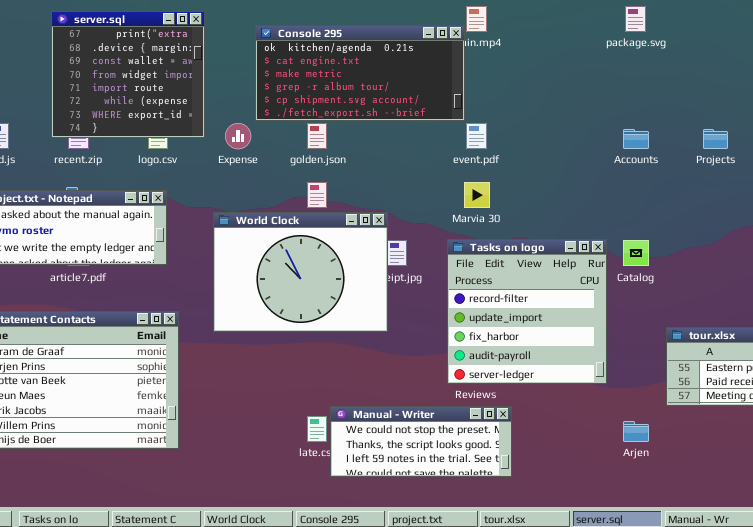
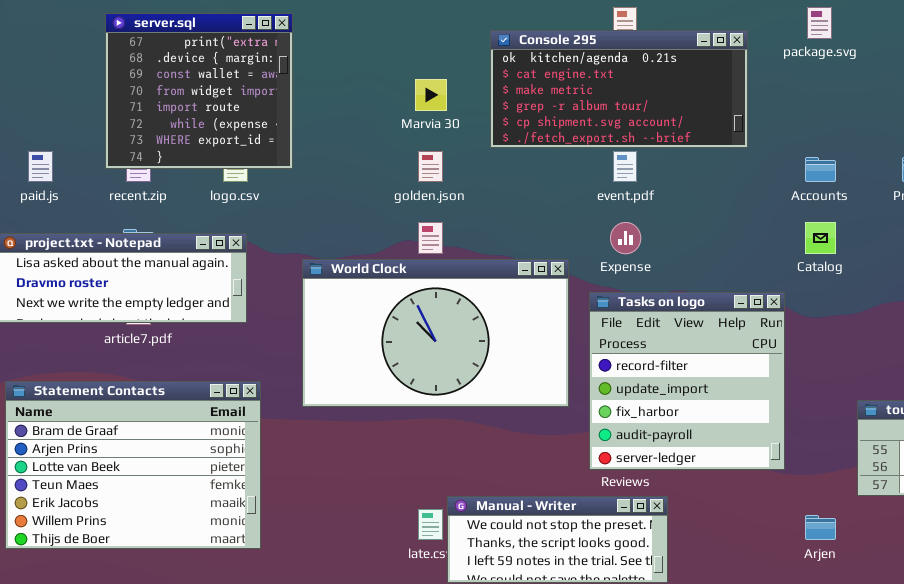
Console 295: [255,25,465,121] -> [490,30,748,148], moved
Expense: [225,123,251,149] -> [610,222,641,254], moved
Marvia 30: [464,182,490,208] -> [415,79,447,111], moved
World Clock: [213,212,388,332] -> [302,259,569,407], resized
Catalog: [623,240,649,266] -> [805,222,836,254], moved

